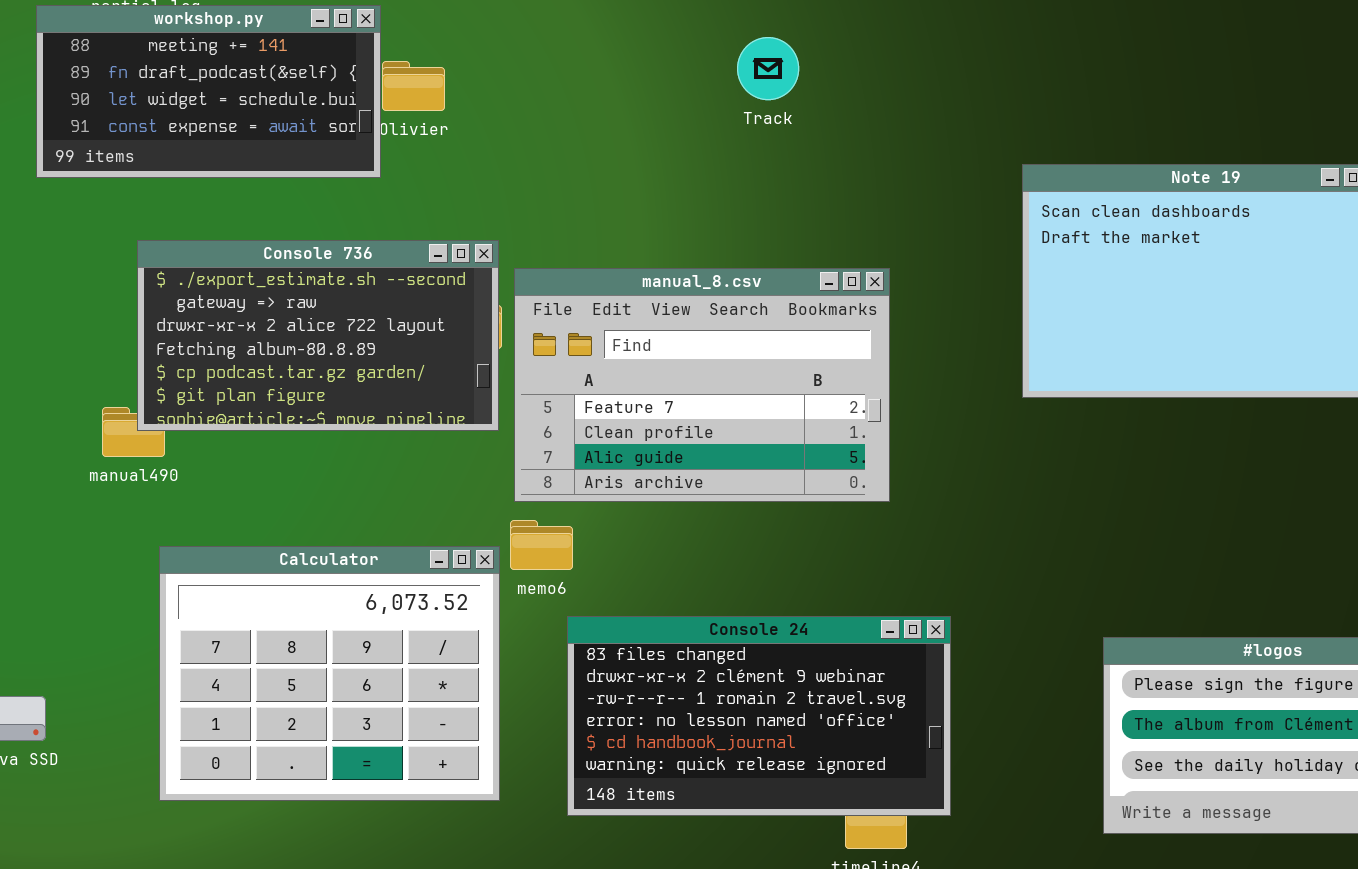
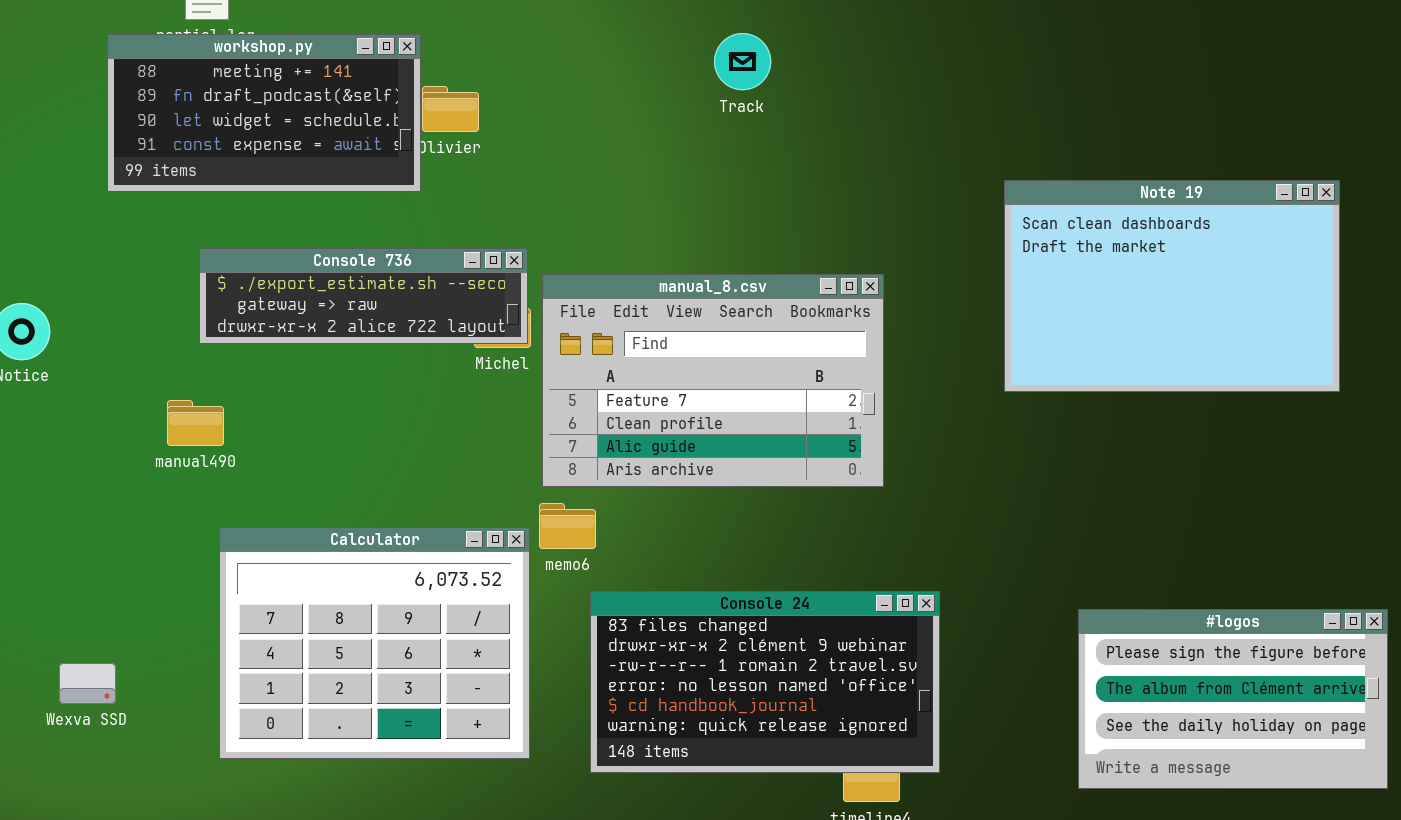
Track: [737,37,799,100] -> [714,33,771,90], moved
Console 736: [137,240,499,431] -> [199,248,528,344], resized

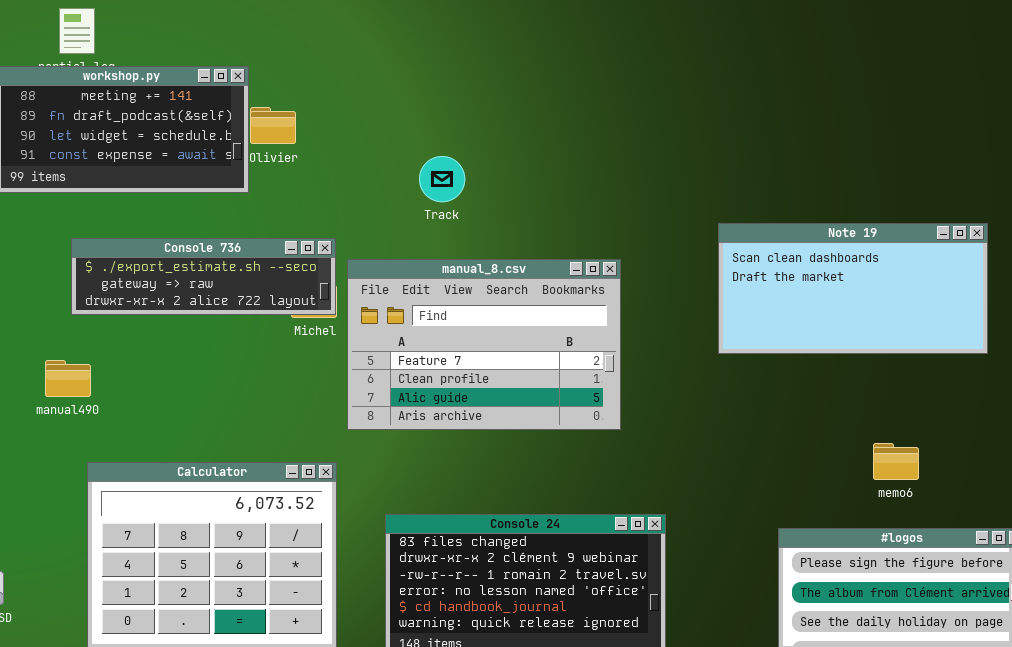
Track: [714,33,771,90] -> [419,156,465,202], moved
Note 19: [1004,180,1340,392] -> [718,223,988,354], resized
memo6: [539,503,596,549] -> [873,443,919,480], moved

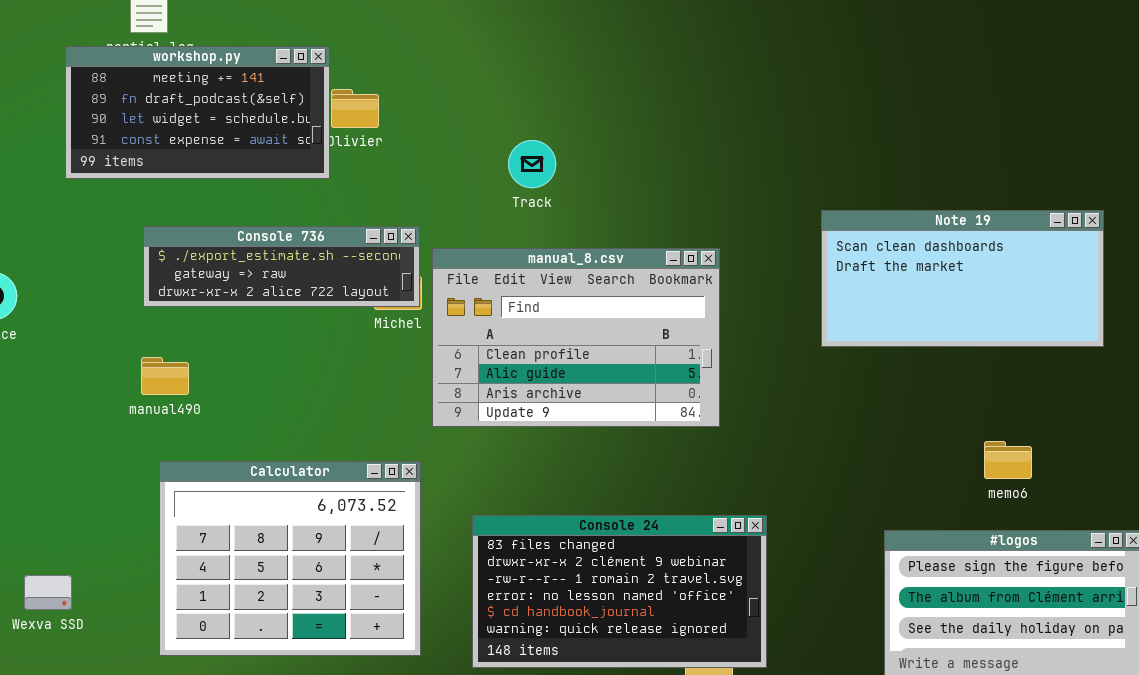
manual_8.csv: [347,259,621,430] -> [432,248,720,427], scrolled down 1 row
manual490: [45,360,91,397] -> [141,357,189,395], moved

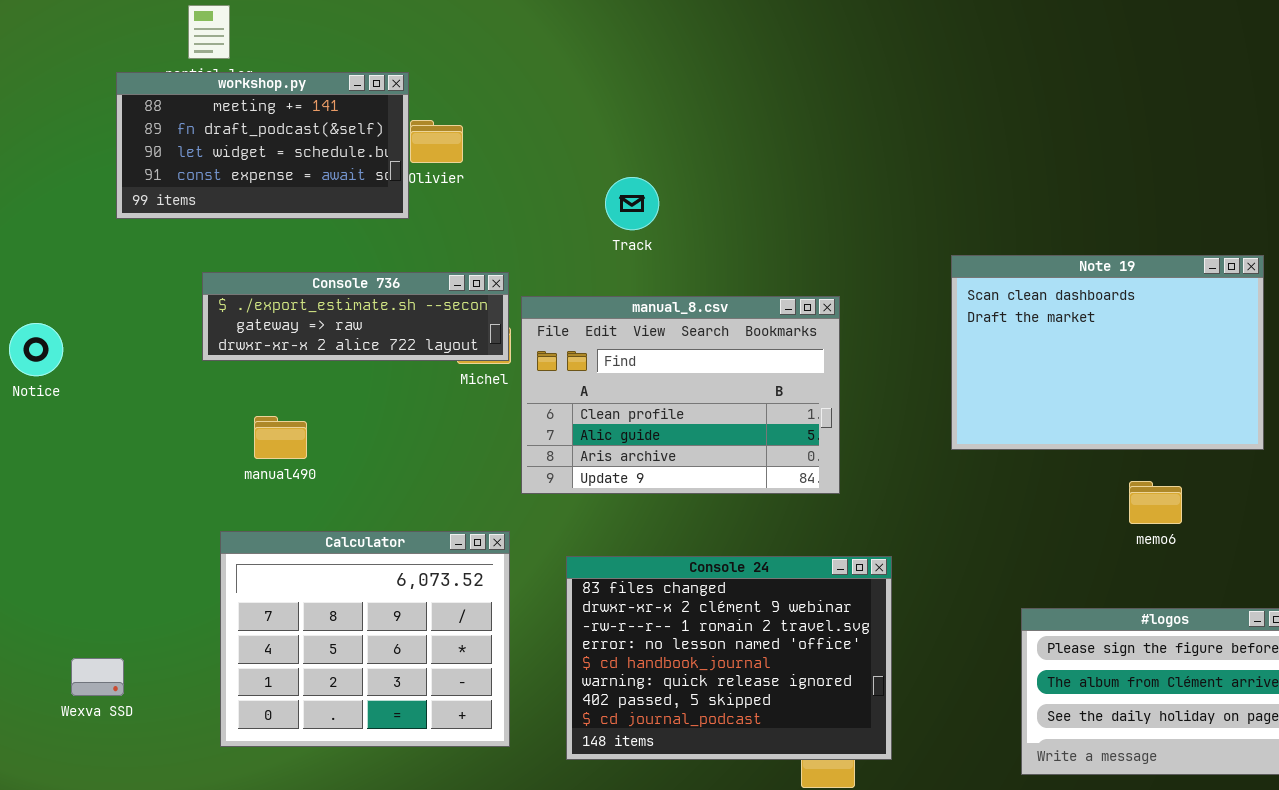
Note 19: [821,210,1104,347] -> [951,255,1264,450], resized
manual490: [141,357,189,395] -> [254,416,307,459], moved
memo6: [984,441,1032,479] -> [1129,481,1182,524], moved
Console 24: [472,515,767,668] -> [566,556,892,760], resized

